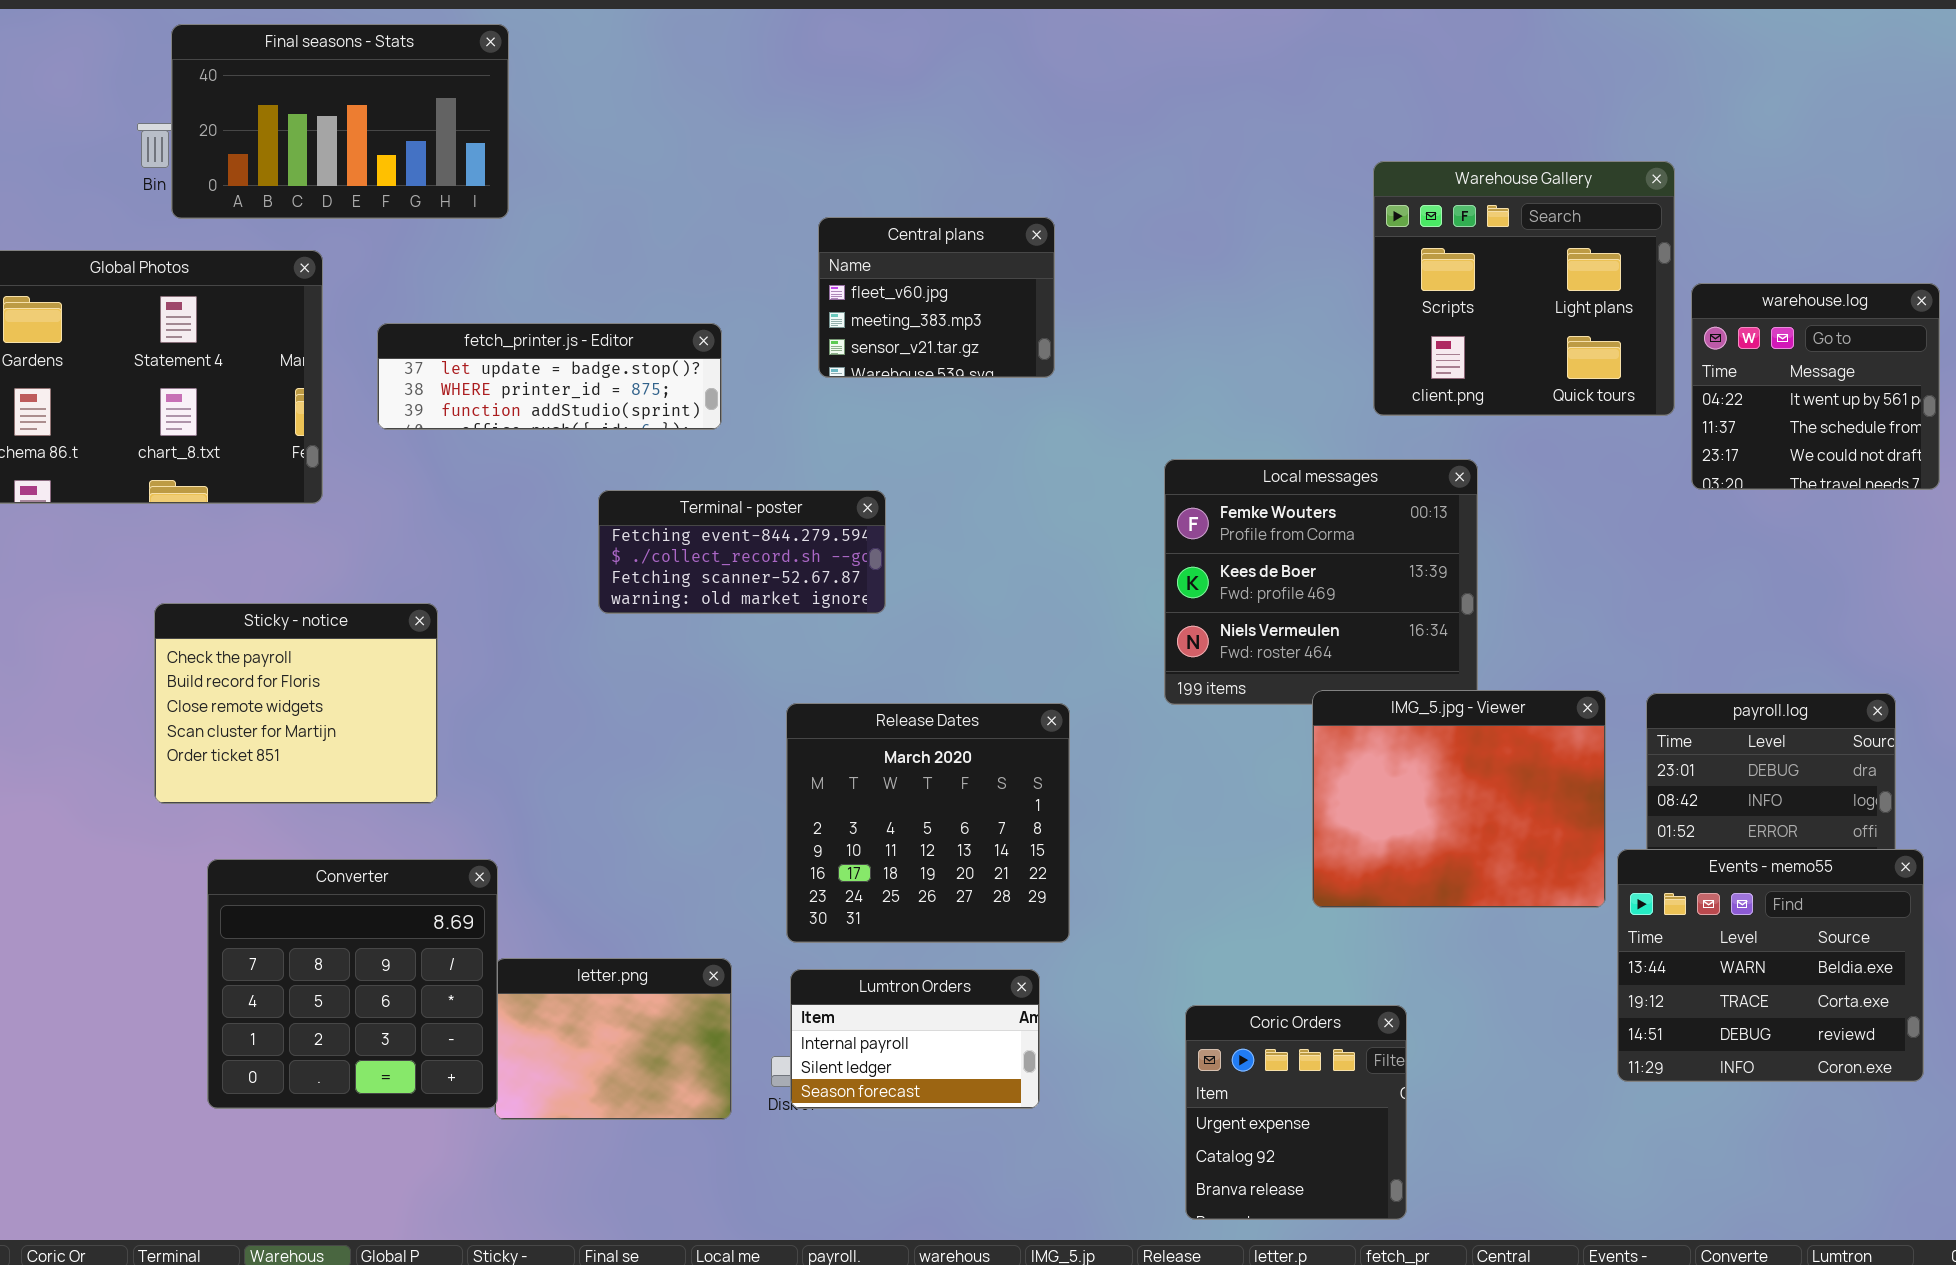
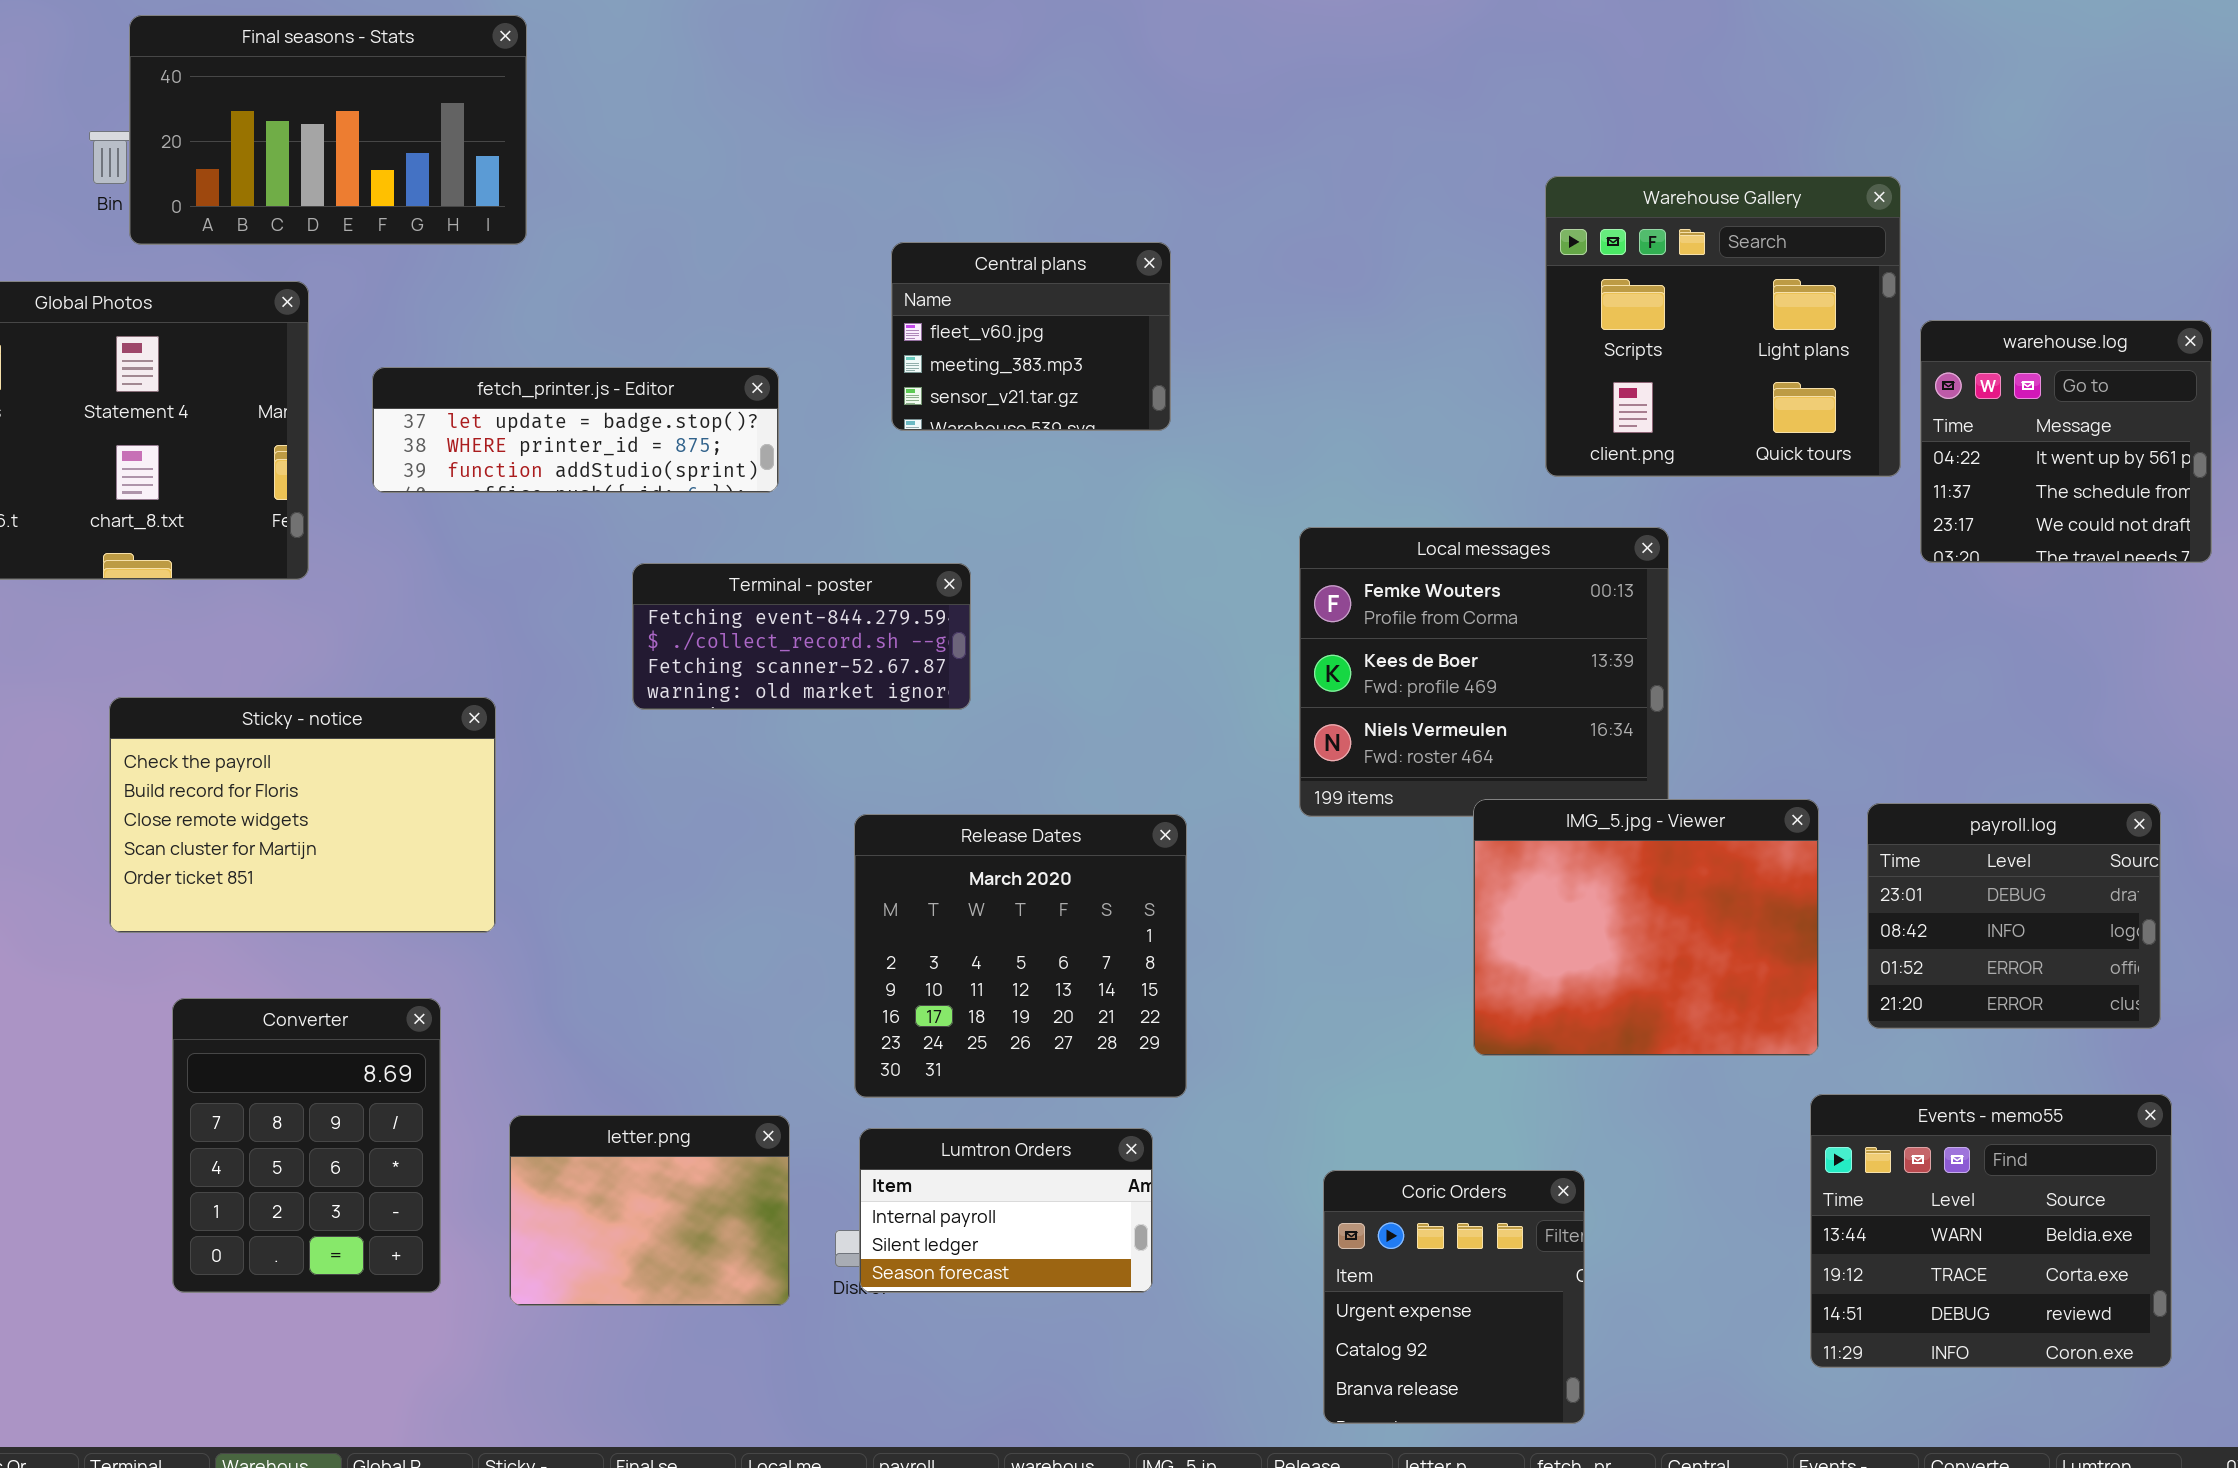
Sticky - notice: [154,603,438,804] -> [109,697,496,933], resized
Events - memo55: [1617,849,1924,1082] -> [1810,1094,2172,1368], moved
Converter: [207,859,498,1109] -> [172,998,441,1293], resized

